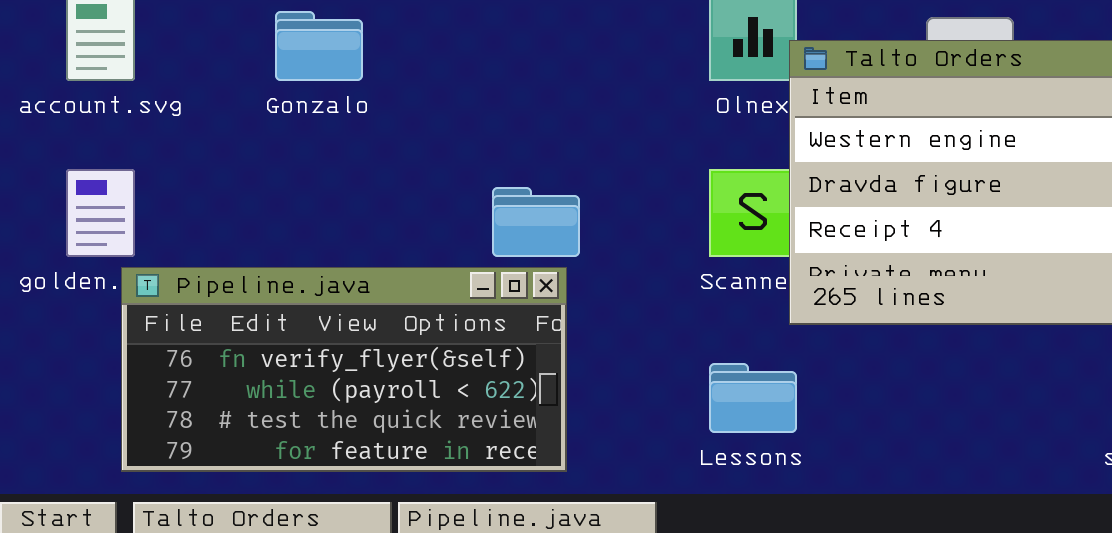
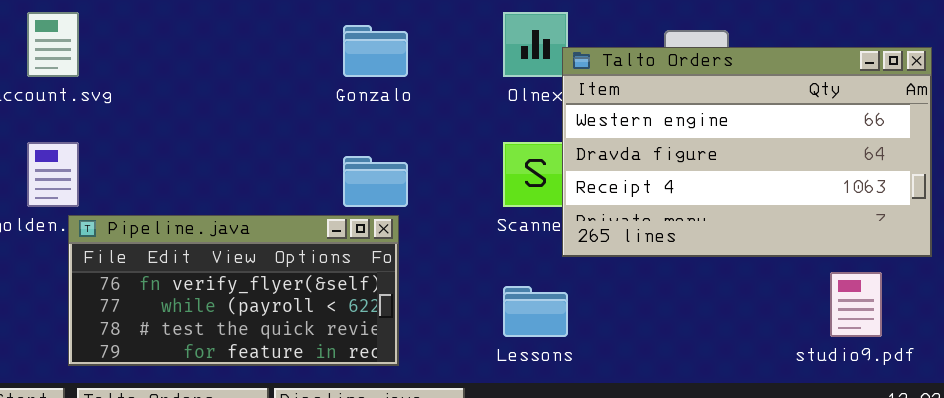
Gonzalo: [275,11,363,81] -> [343,25,408,77], moved

